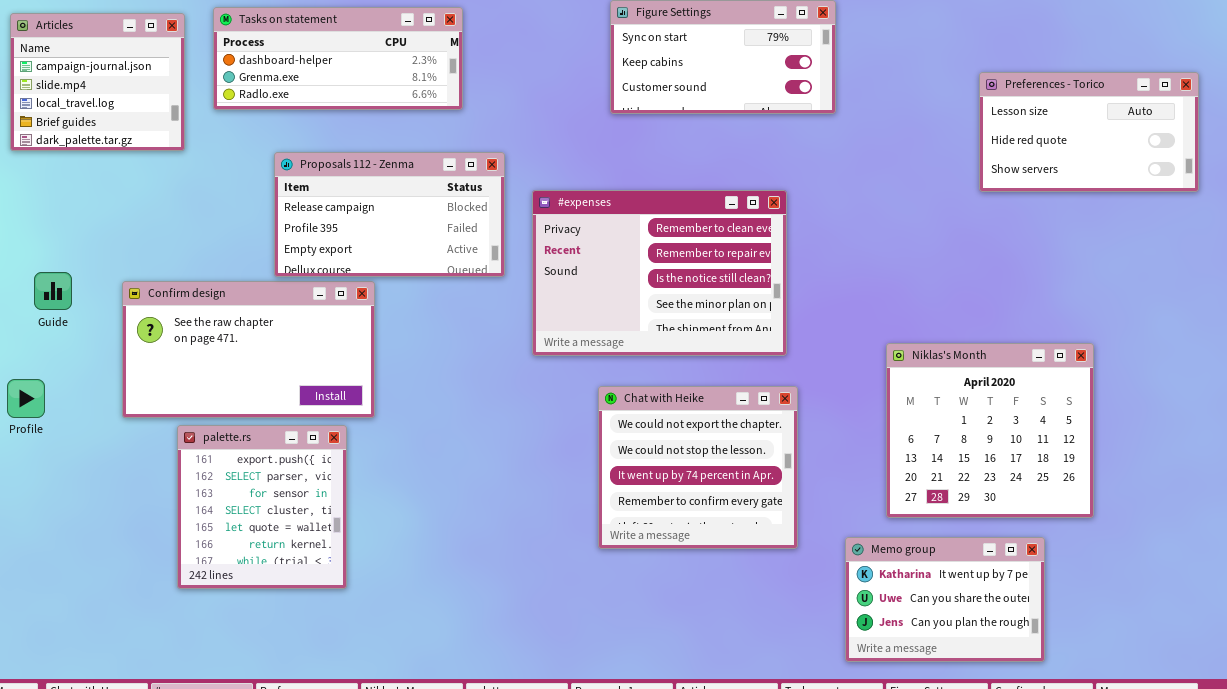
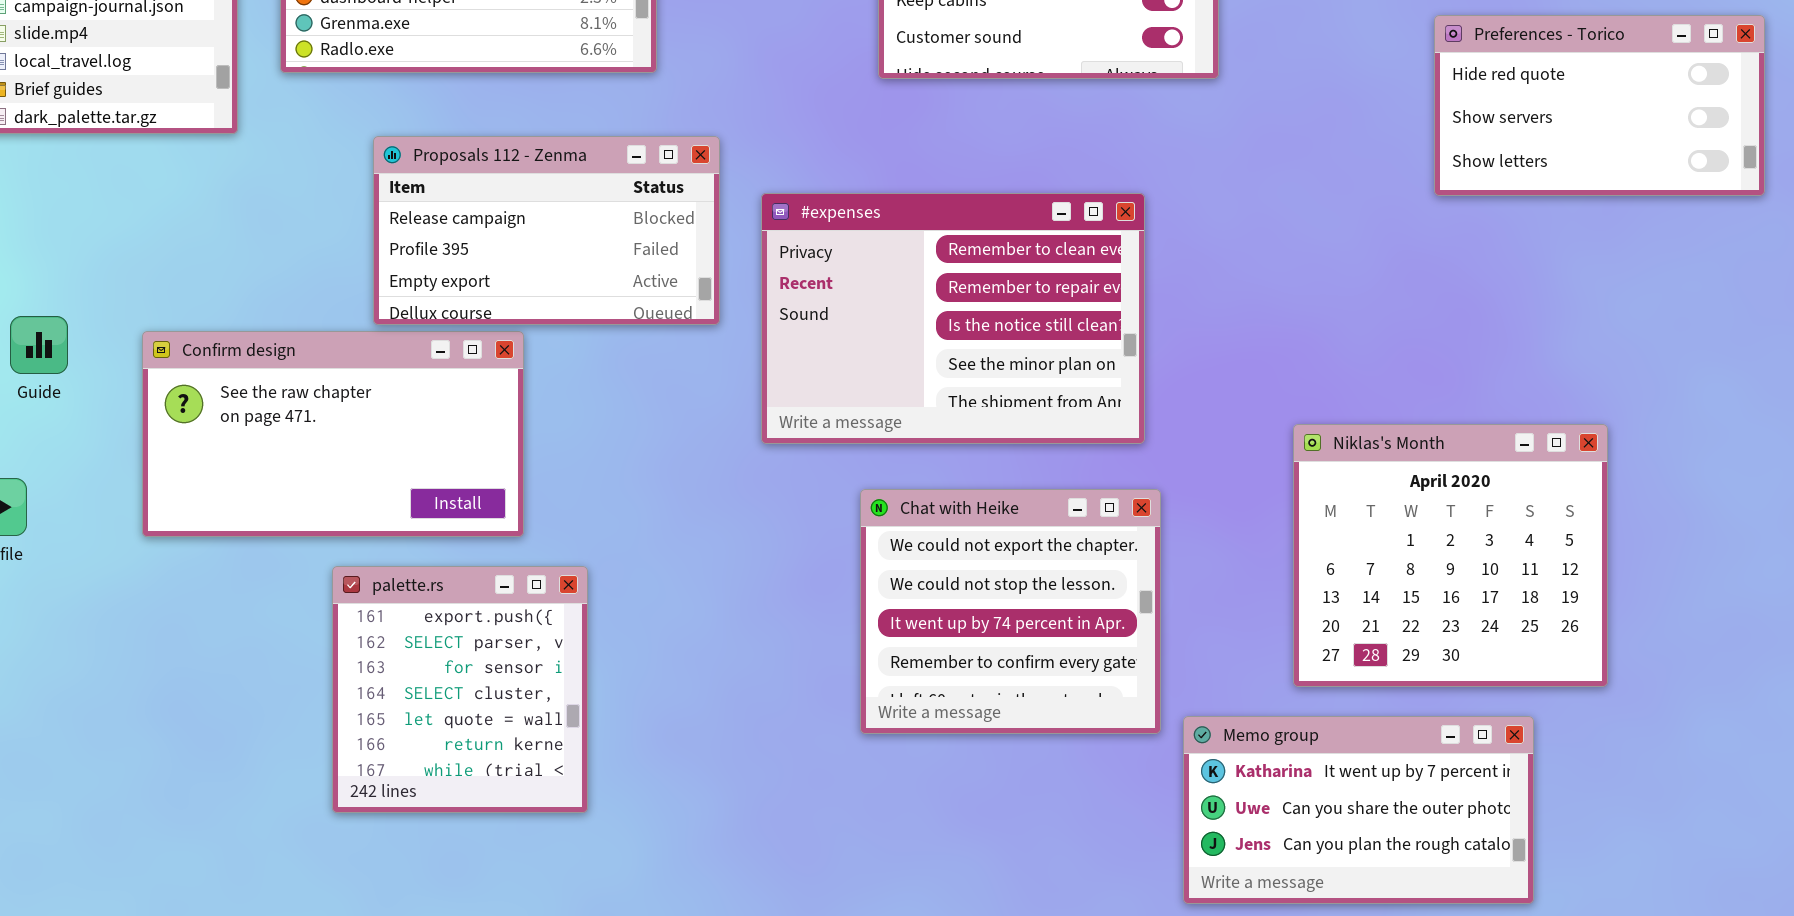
Preferences - Torico: [979,72,1199,192] -> [1434,15,1765,196], scrolled down 1 row
palette.rs: [177,425,347,589] -> [332,566,588,813], moved
Memo group: [845,537,1045,662] -> [1183,716,1534,904], resized

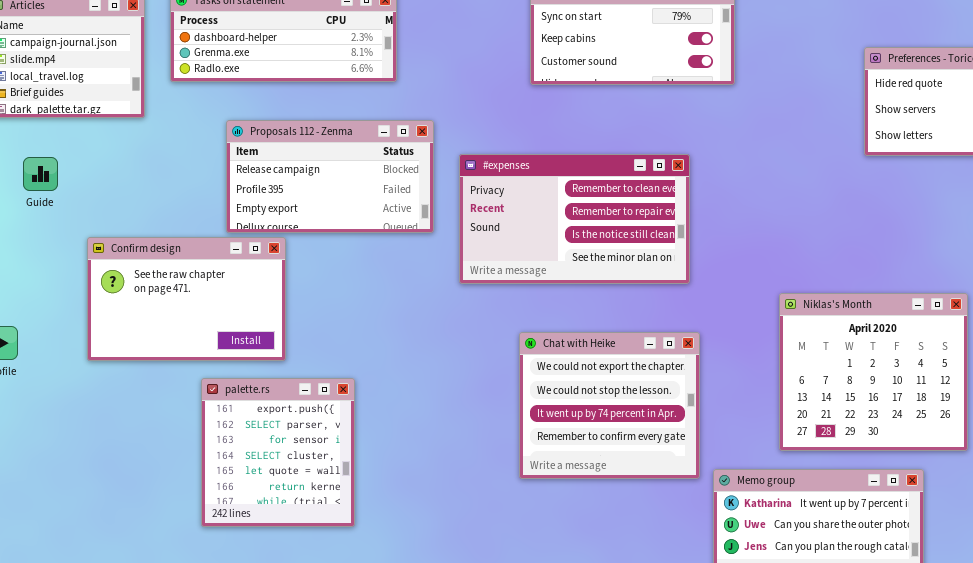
#expenses: [761,193,1145,444] -> [459,154,690,284], resized
Guide: [10,316,68,374] -> [23,157,58,191], moved
Confirm design: [142,331,524,537] -> [87,237,286,361], resized

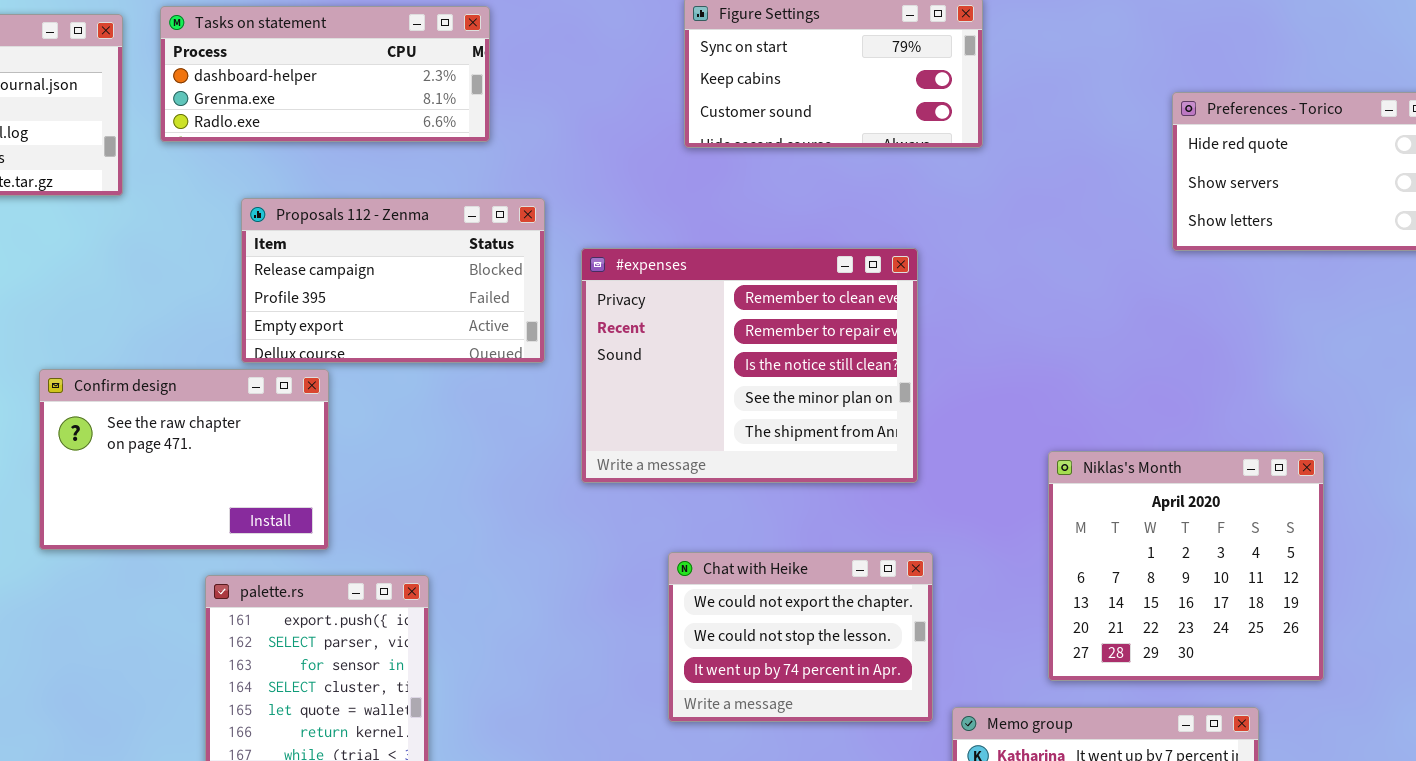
#expenses: [459,154,690,284] -> [581,248,918,483], resized
Chat with Heike: [519,332,700,479] -> [668,552,933,722], resized

